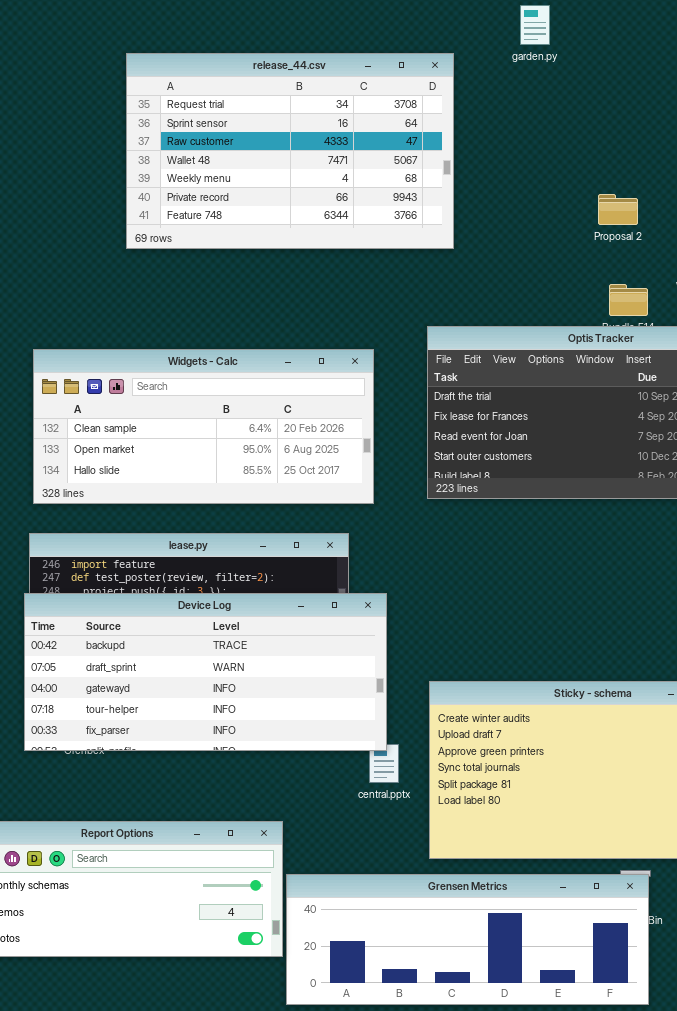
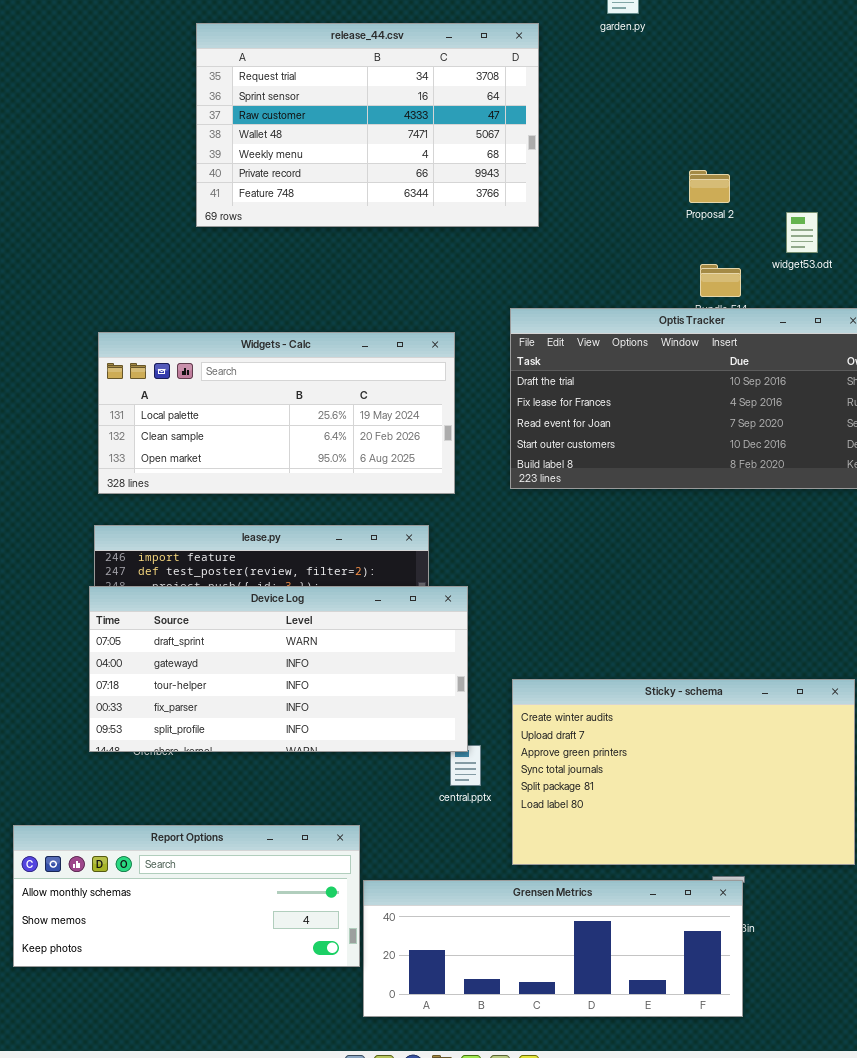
Widgets - Calc: [33,349,374,504] -> [98,332,455,494], scrolled up 1 row
Device Log: [24,593,387,751] -> [89,586,468,752], scrolled down 1 row

